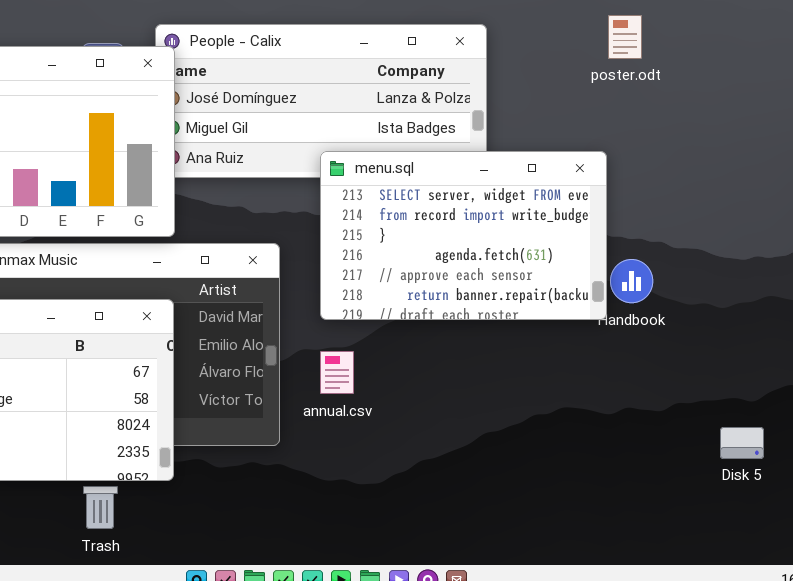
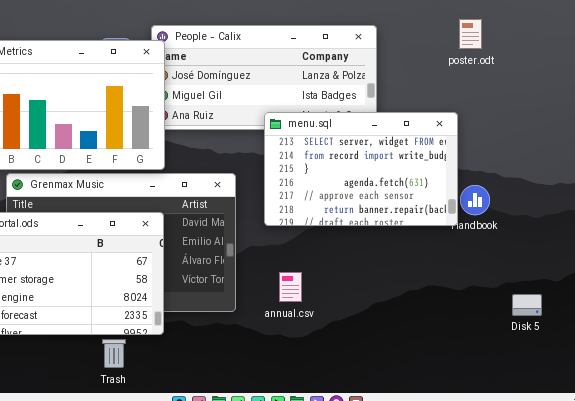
annual.csv: [320,351,354,394] -> [279,272,302,302], moved
Disk 5: [720,427,764,459] -> [512,294,542,316], moved

